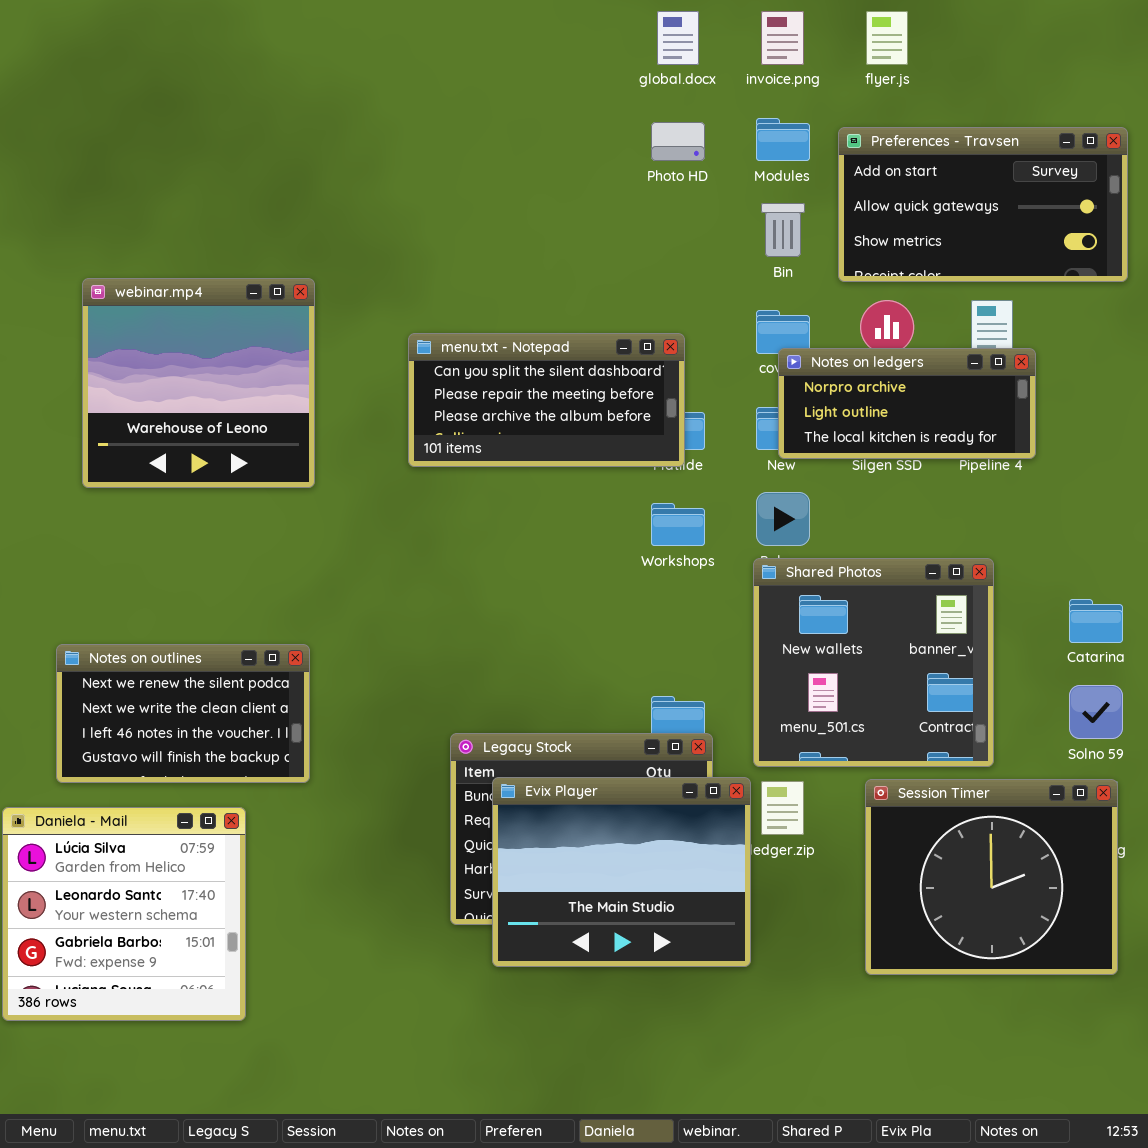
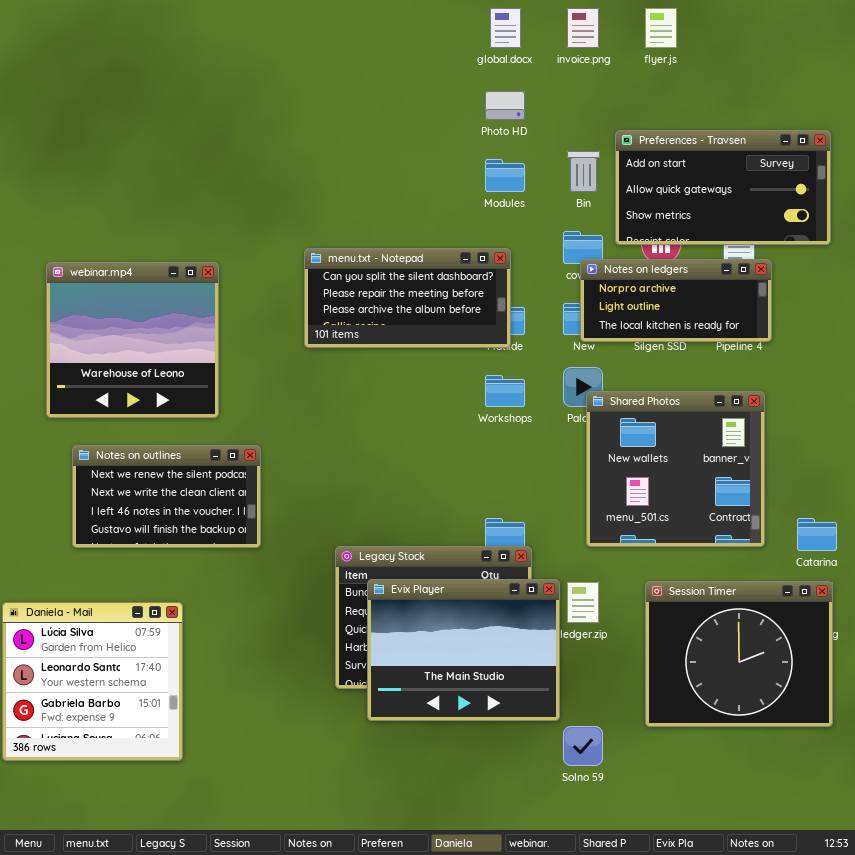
Modules: [756,118,810,161] -> [485,159,525,192], moved
Preferences - Travsen: [838,127,1128,282] -> [615,130,831,245], moved
webinar.mp4: [82,278,315,488] -> [46,262,219,418], moved
Shared Photos: [753,558,994,767] -> [586,391,765,547], moved
Catarina: [1069,599,1123,643] -> [797,518,837,551], moved
Notes on outlines: [56,644,310,783] -> [72,445,261,548], moved
Solno 59: [1069,685,1123,739] -> [563,726,603,766], moved

